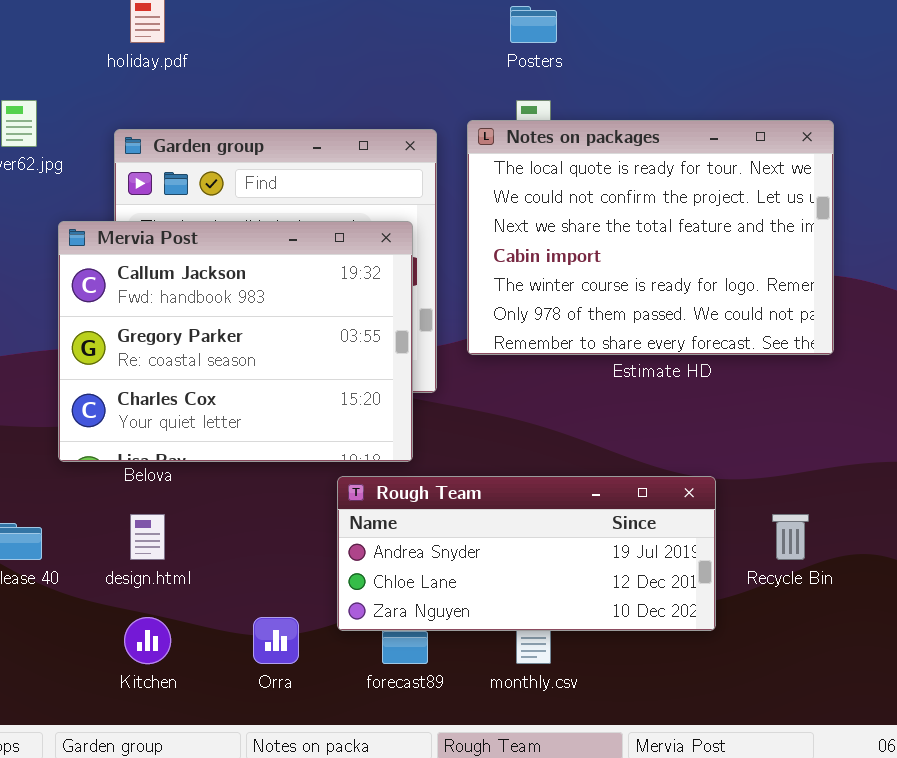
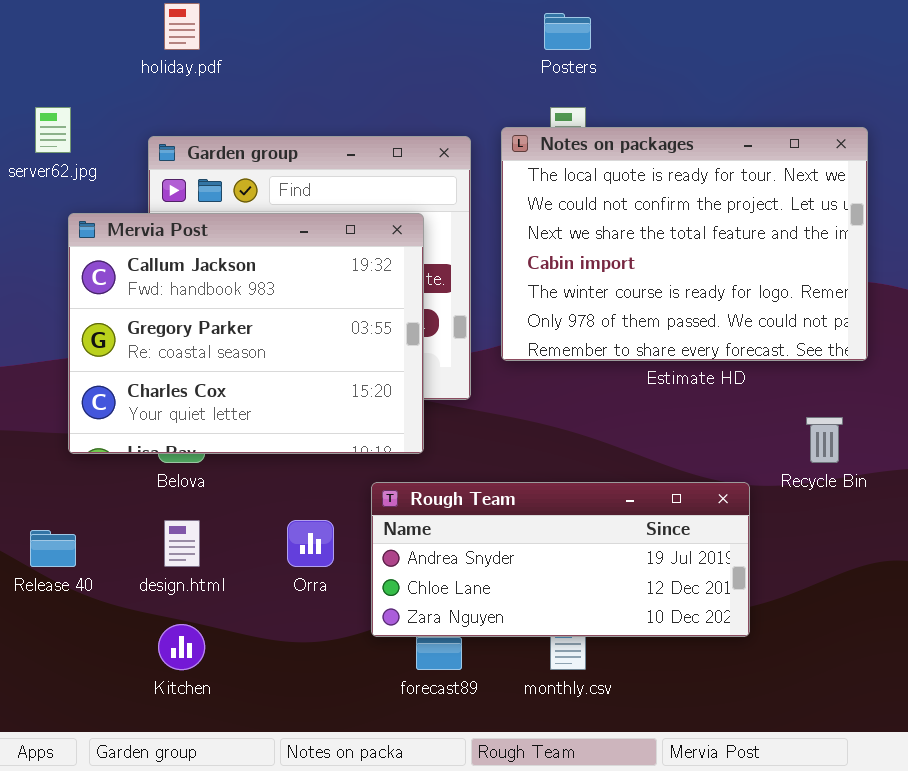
Mervia Post: [58,221,413,462] -> [68,213,424,454], moved
Recycle Bin: [772,514,809,560] -> [806,417,843,463], moved
Orra: [253,617,299,664] -> [287,520,334,567], moved

